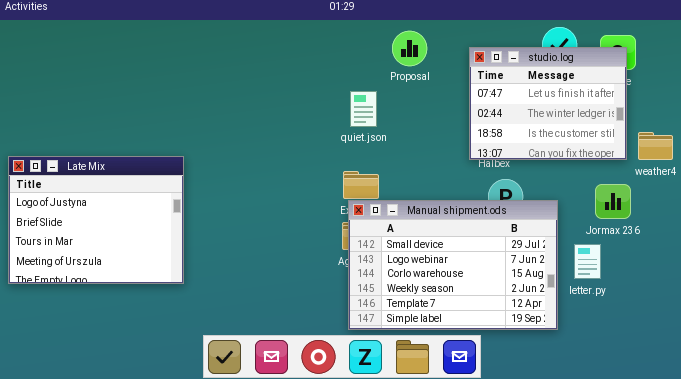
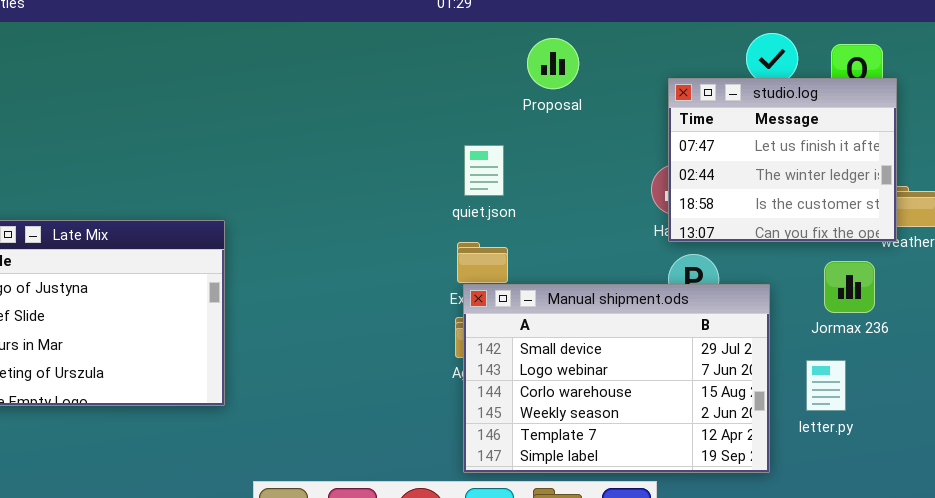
studio.log: [469,47,627,160] -> [668,78,897,242], moved
quiet.json: [350,91,377,127] -> [464,145,504,196], moved
letter.py: [574,244,601,279] -> [806,360,846,411], moved

